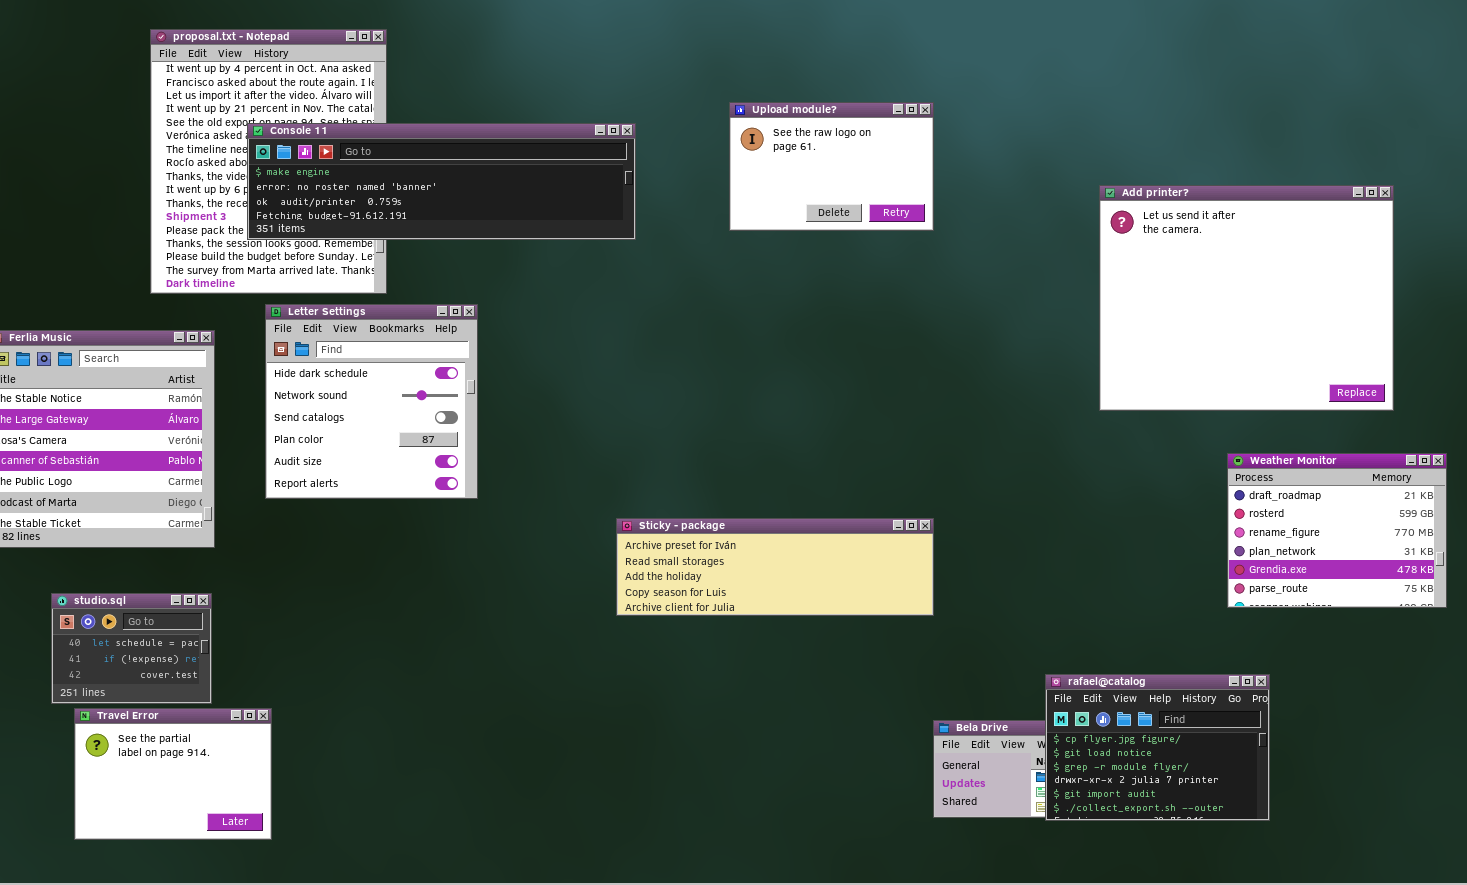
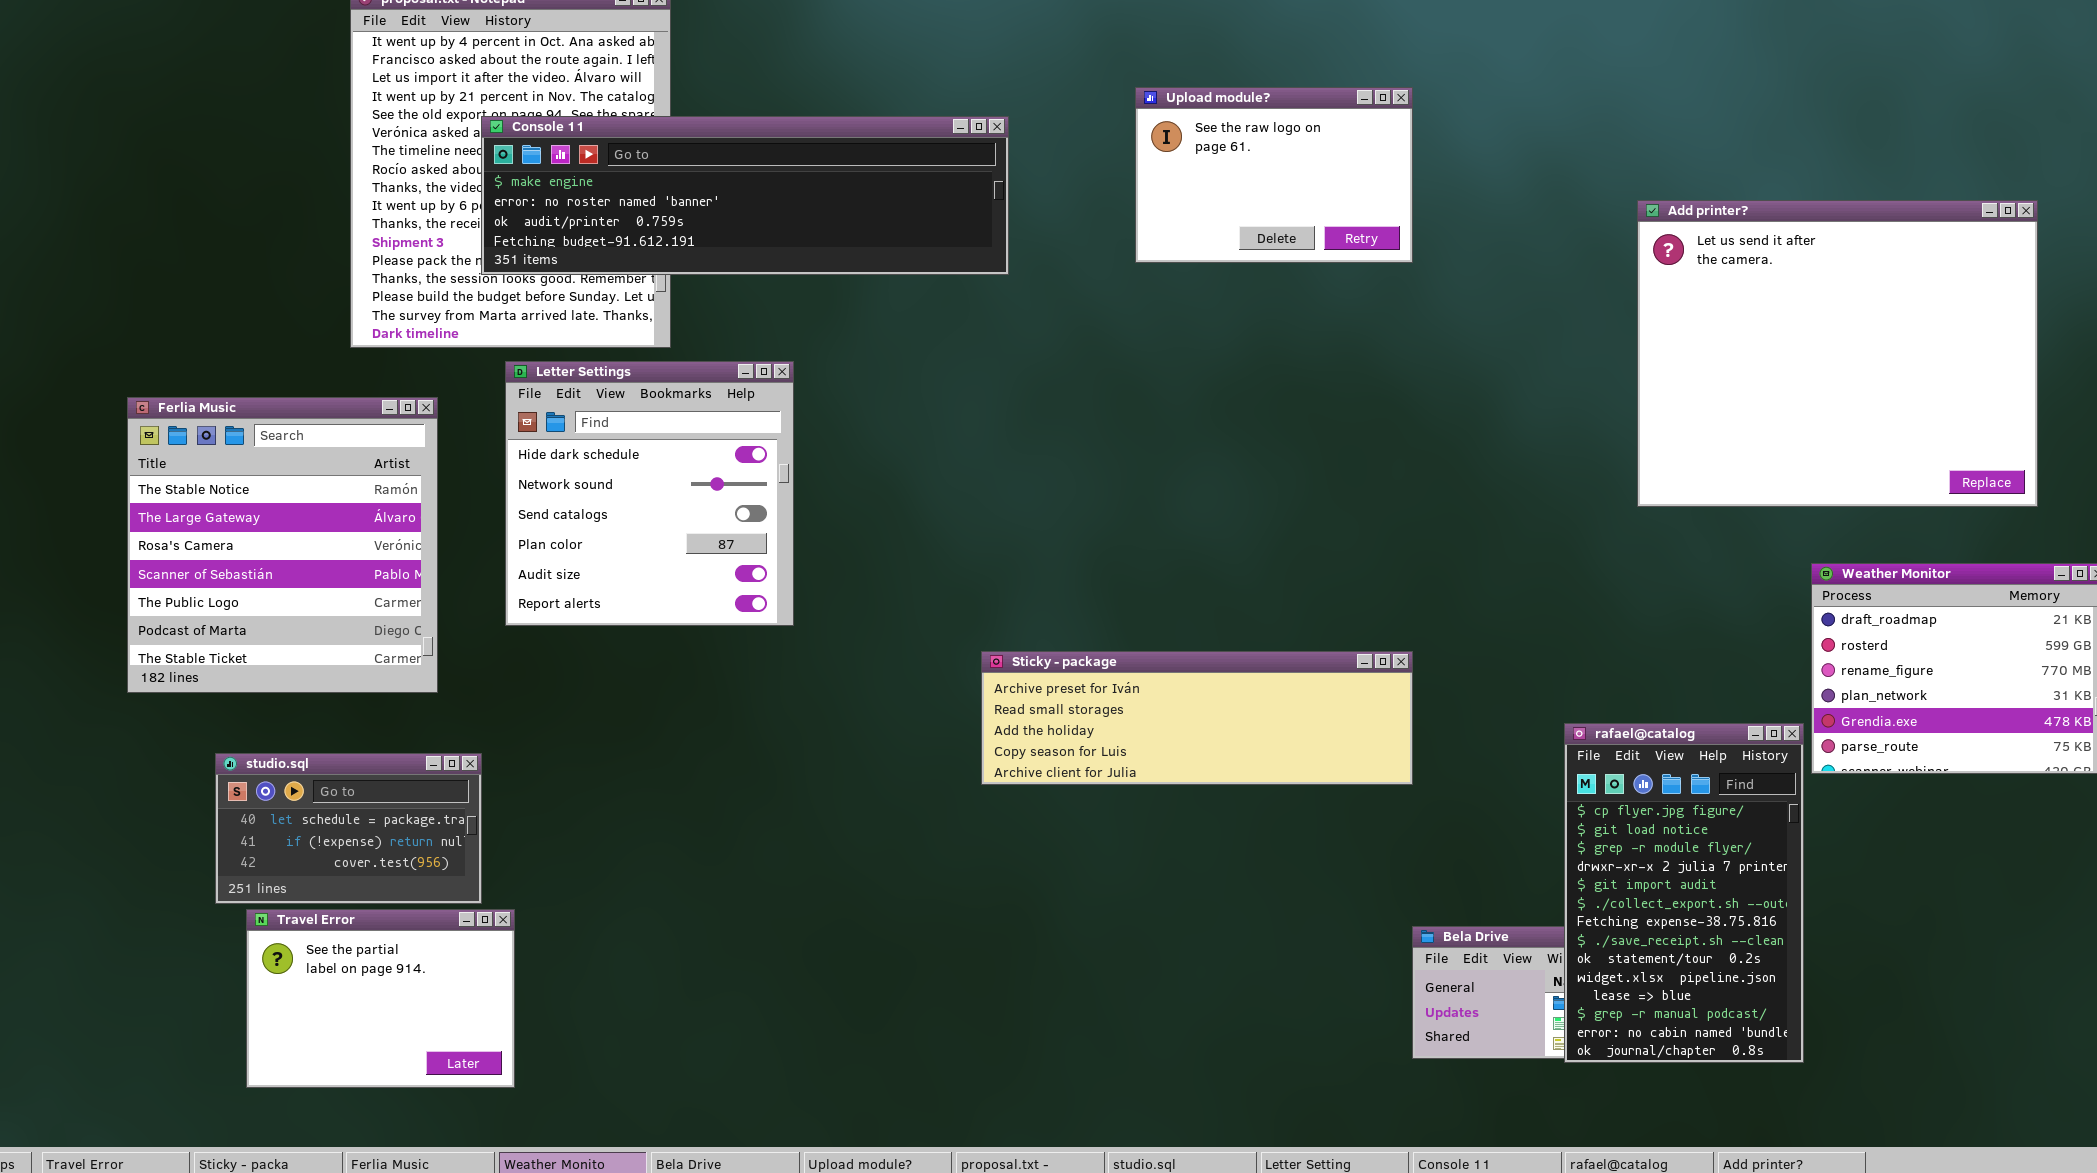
studio.sql: [51,593,212,704] -> [215,753,482,904], resized
rafael@catalog: [1045,674,1270,821] -> [1564,723,1804,1063], resized

